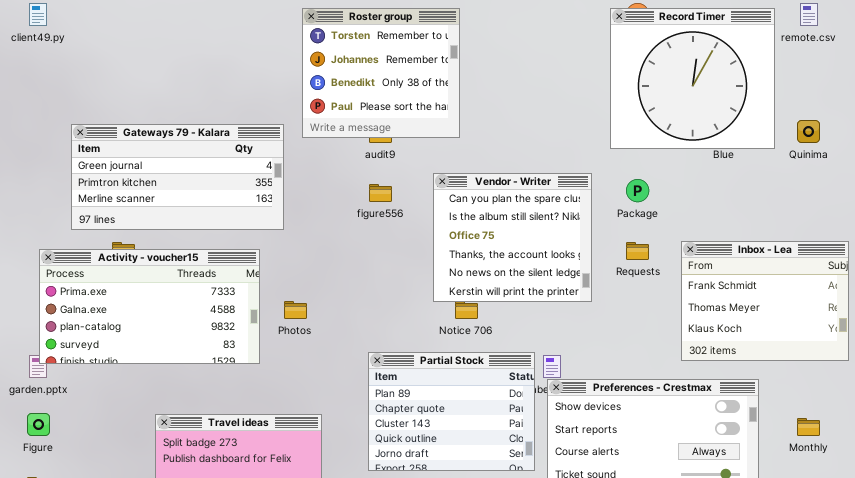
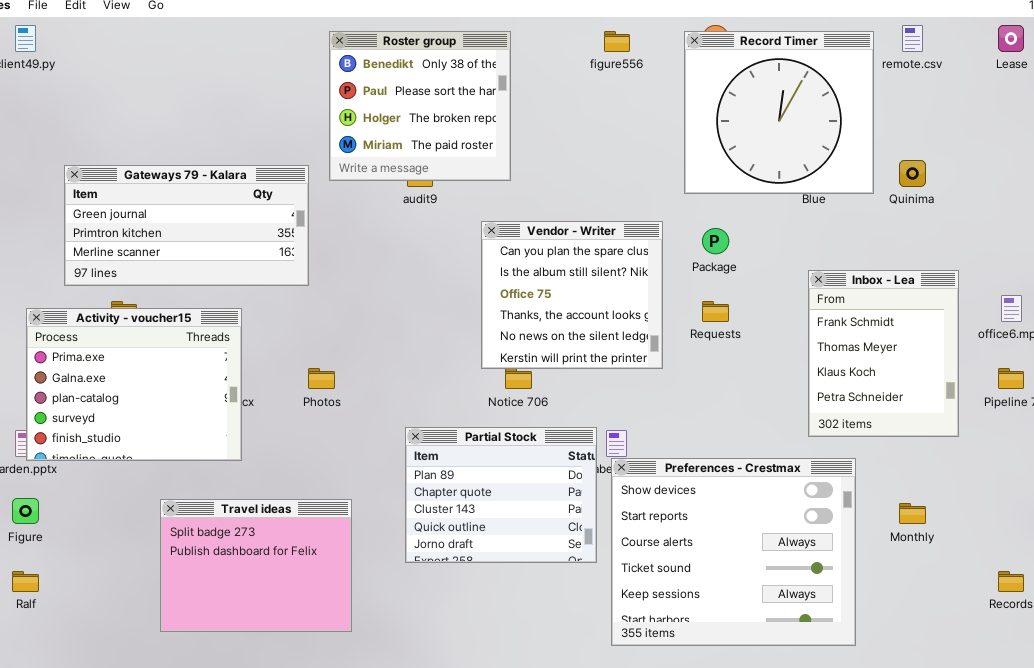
Roster group: [302,8,460,138] -> [329,31,511,181], scrolled down 2 rows
figure556: [369,184,392,202] -> [604,31,630,52], moved
Inbox - Lea: [681,241,849,361] -> [808,270,959,437], resized
Activity - voucher15: [39,249,260,364] -> [26,308,242,461], resized

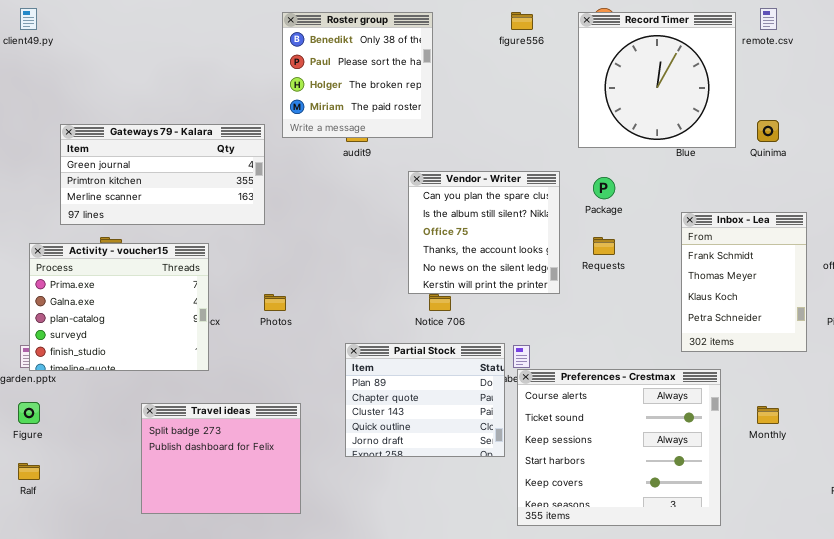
Preferences - Crestmax: [611,458,856,646] -> [517,369,721,526], scrolled down 2 rows

